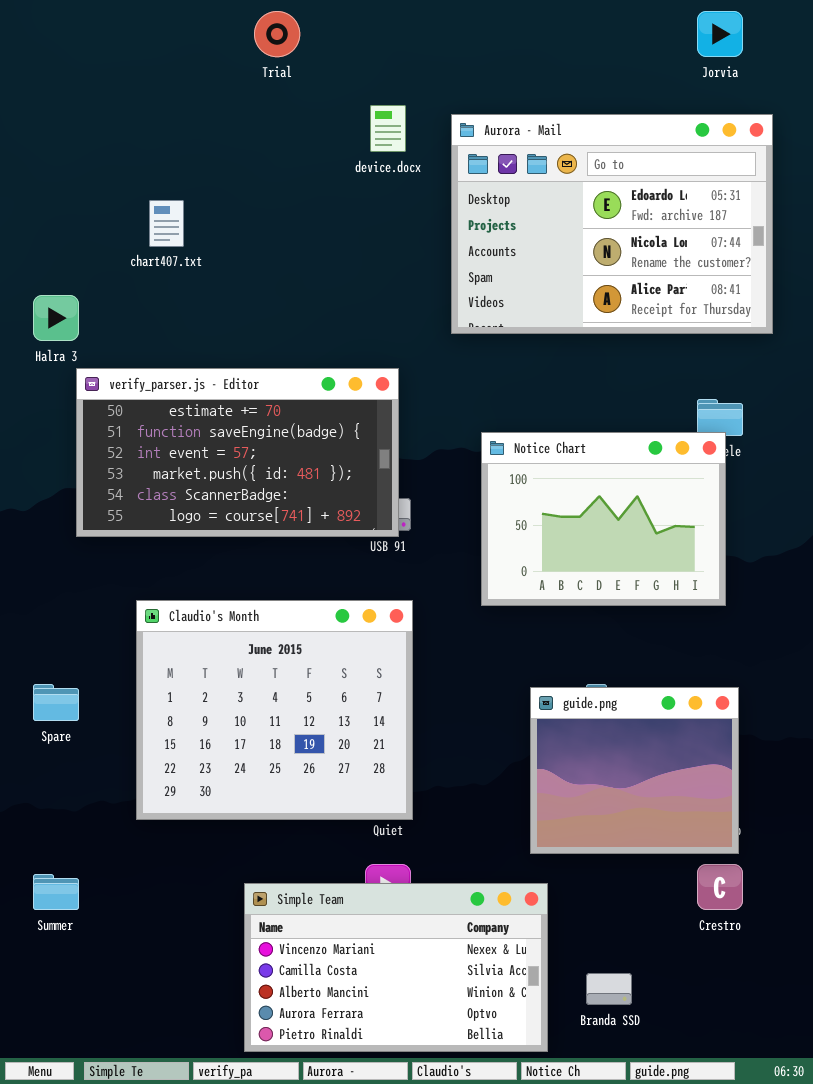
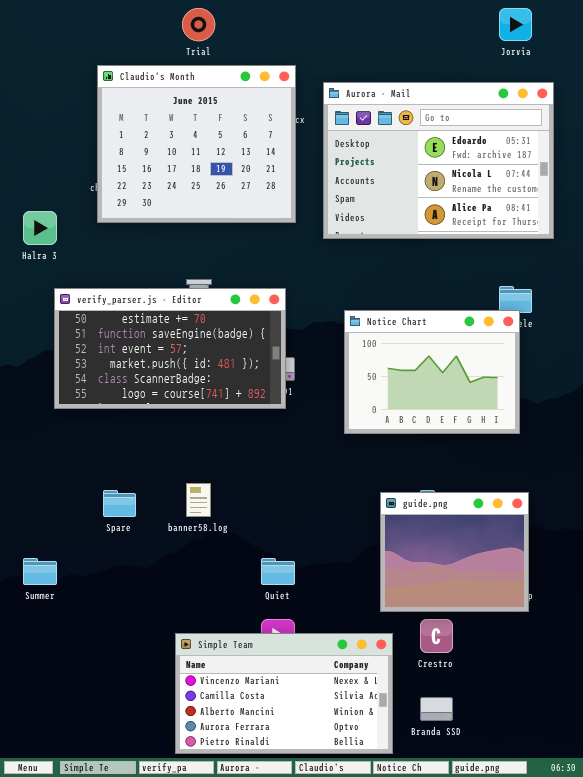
verify_parser.js - Editor: [76,368,399,537] -> [54,288,286,409], moved
Claudio's Month: [136,600,413,820] -> [97,65,296,223], moved
Spare: [33,684,79,721] -> [103,490,136,517], moved
Crestro: [697,864,743,910] -> [420,619,453,653], moved
Summer: [33,874,79,910] -> [23,558,57,585], moved

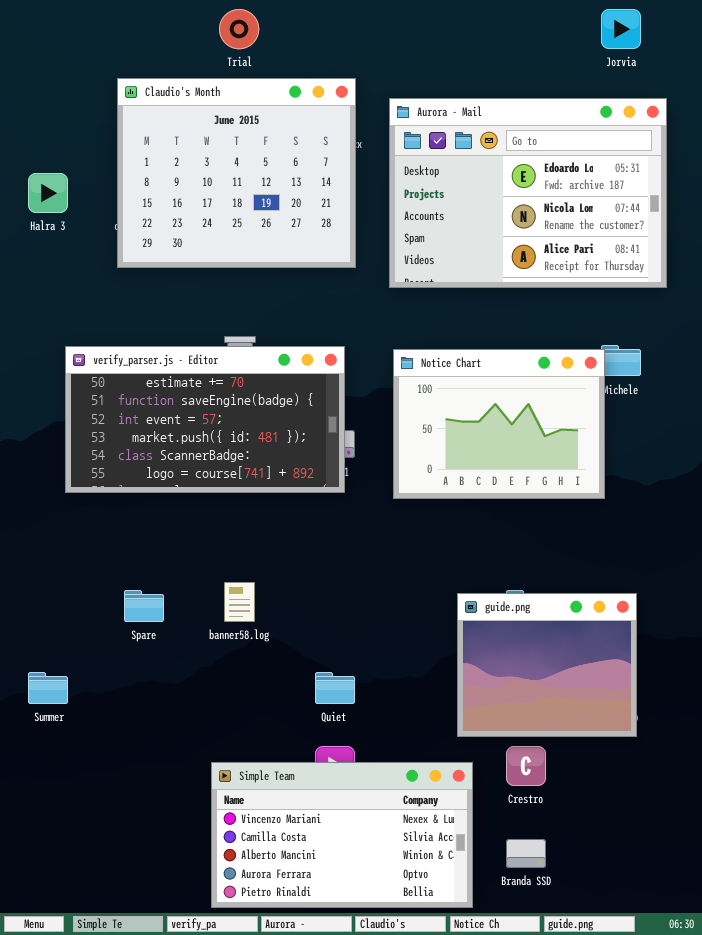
Halra 3: [23,211,57,245] -> [28,173,68,213], moved
Notice Chart: [344,310,520,434] -> [393,349,605,499], moved

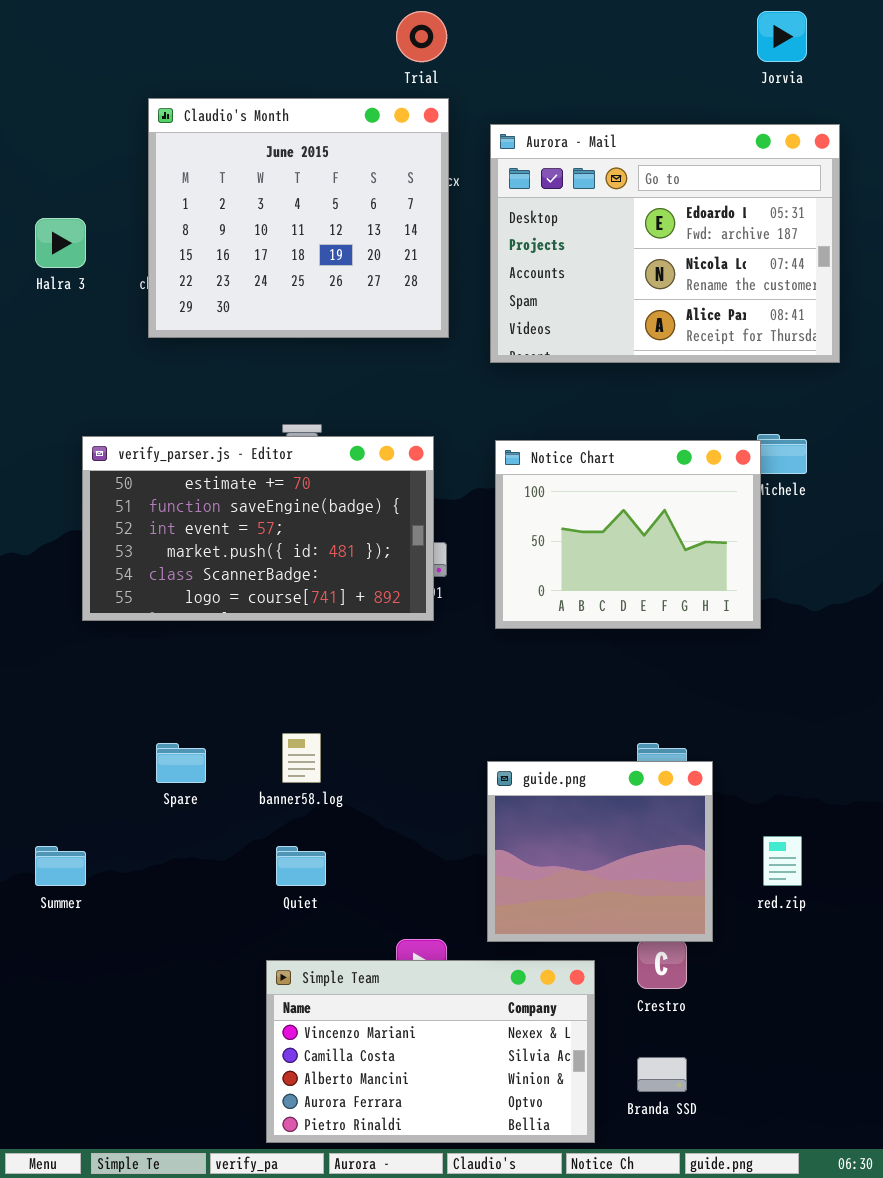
Trial: [219,9,259,49] -> [396,11,447,62], moved
guide.png: [457,593,637,737] -> [487,761,713,942], moved
Quiet: [315,672,355,704] -> [276,846,326,886], moved

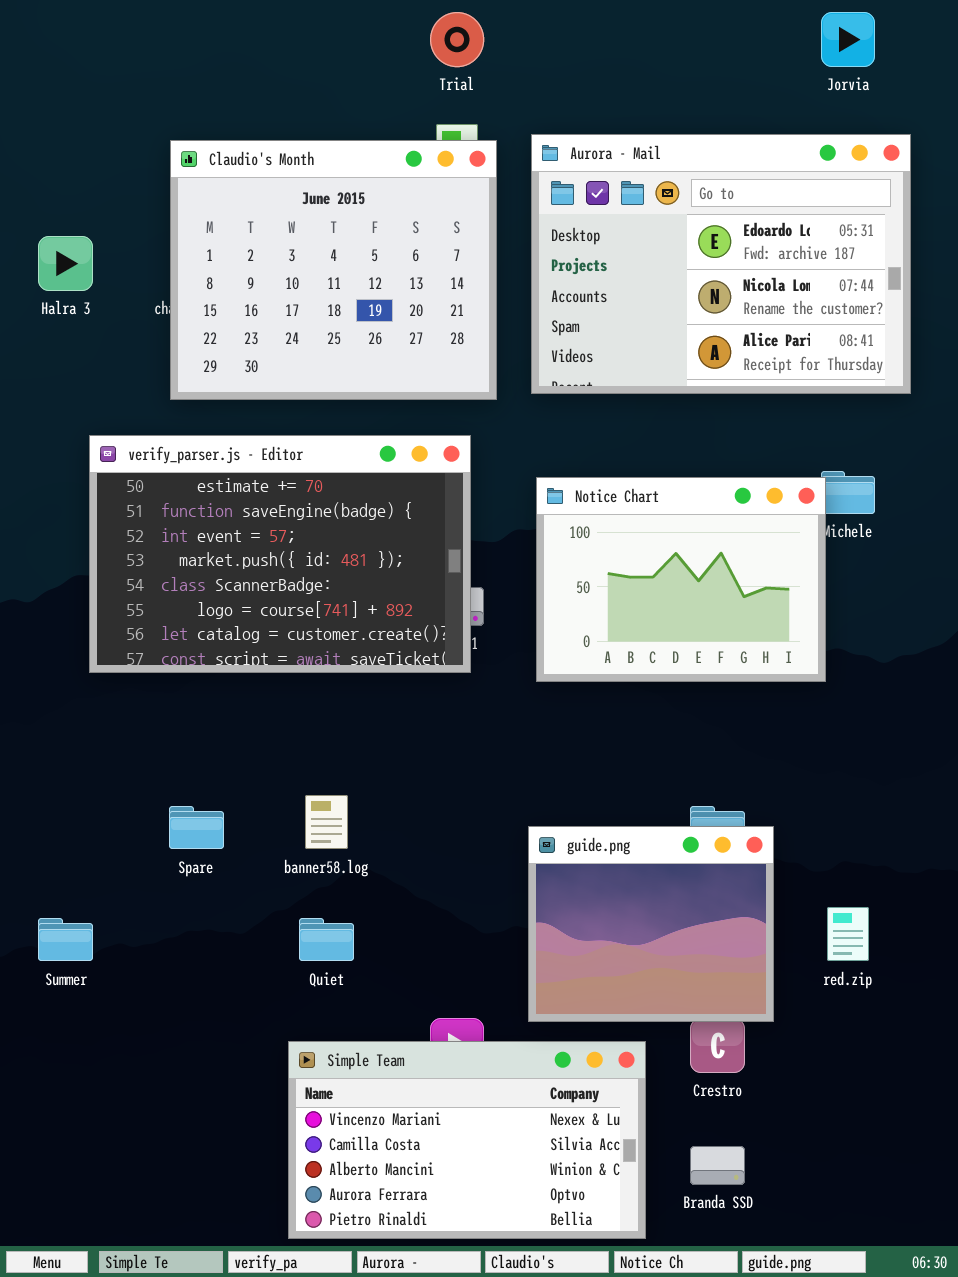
Claudio's Month: [148,98,449,338] -> [170,140,497,400], moved
verify_parser.js - Editor: [82,436,434,621] -> [89,435,471,673], resized

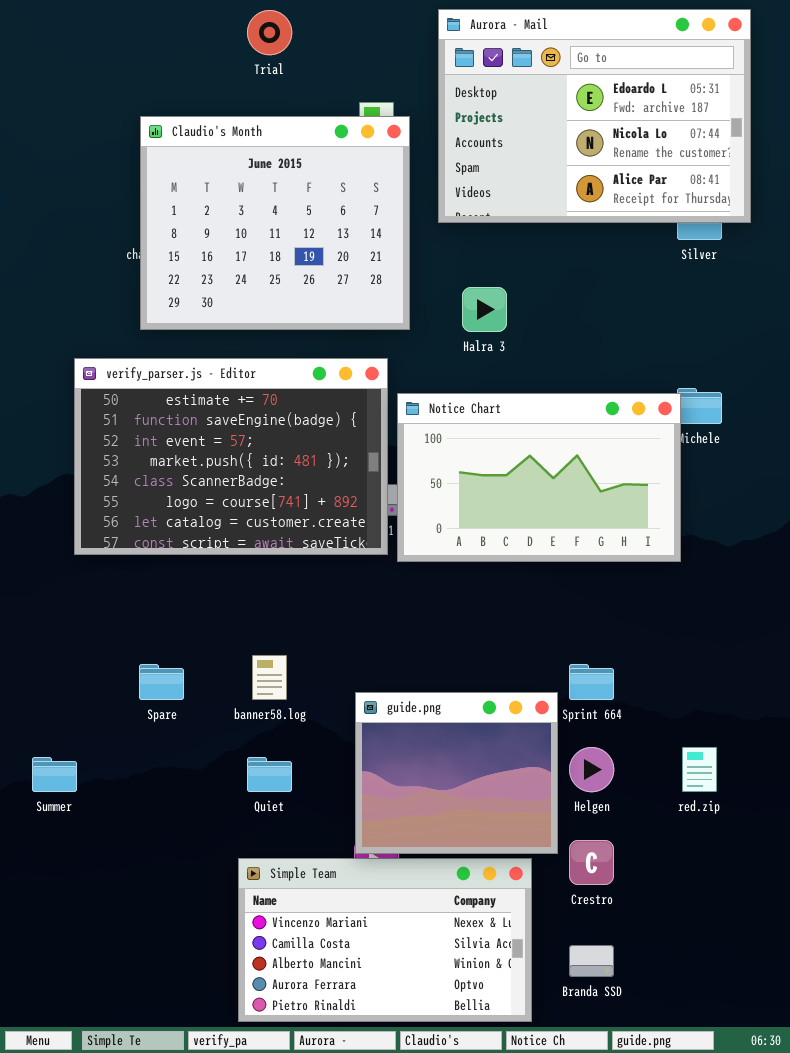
Trial: [430,12,484,67] -> [247,10,292,55], moved
Aurora - Mail: [531,134,911,394] -> [438,9,751,223], moved
Halra 3: [38,236,93,291] -> [462,287,507,332], moved
Notice Chart: [536,477,826,682] -> [397,393,681,562], resized
guide.png: [528,826,774,1022] -> [355,692,558,854], moved

